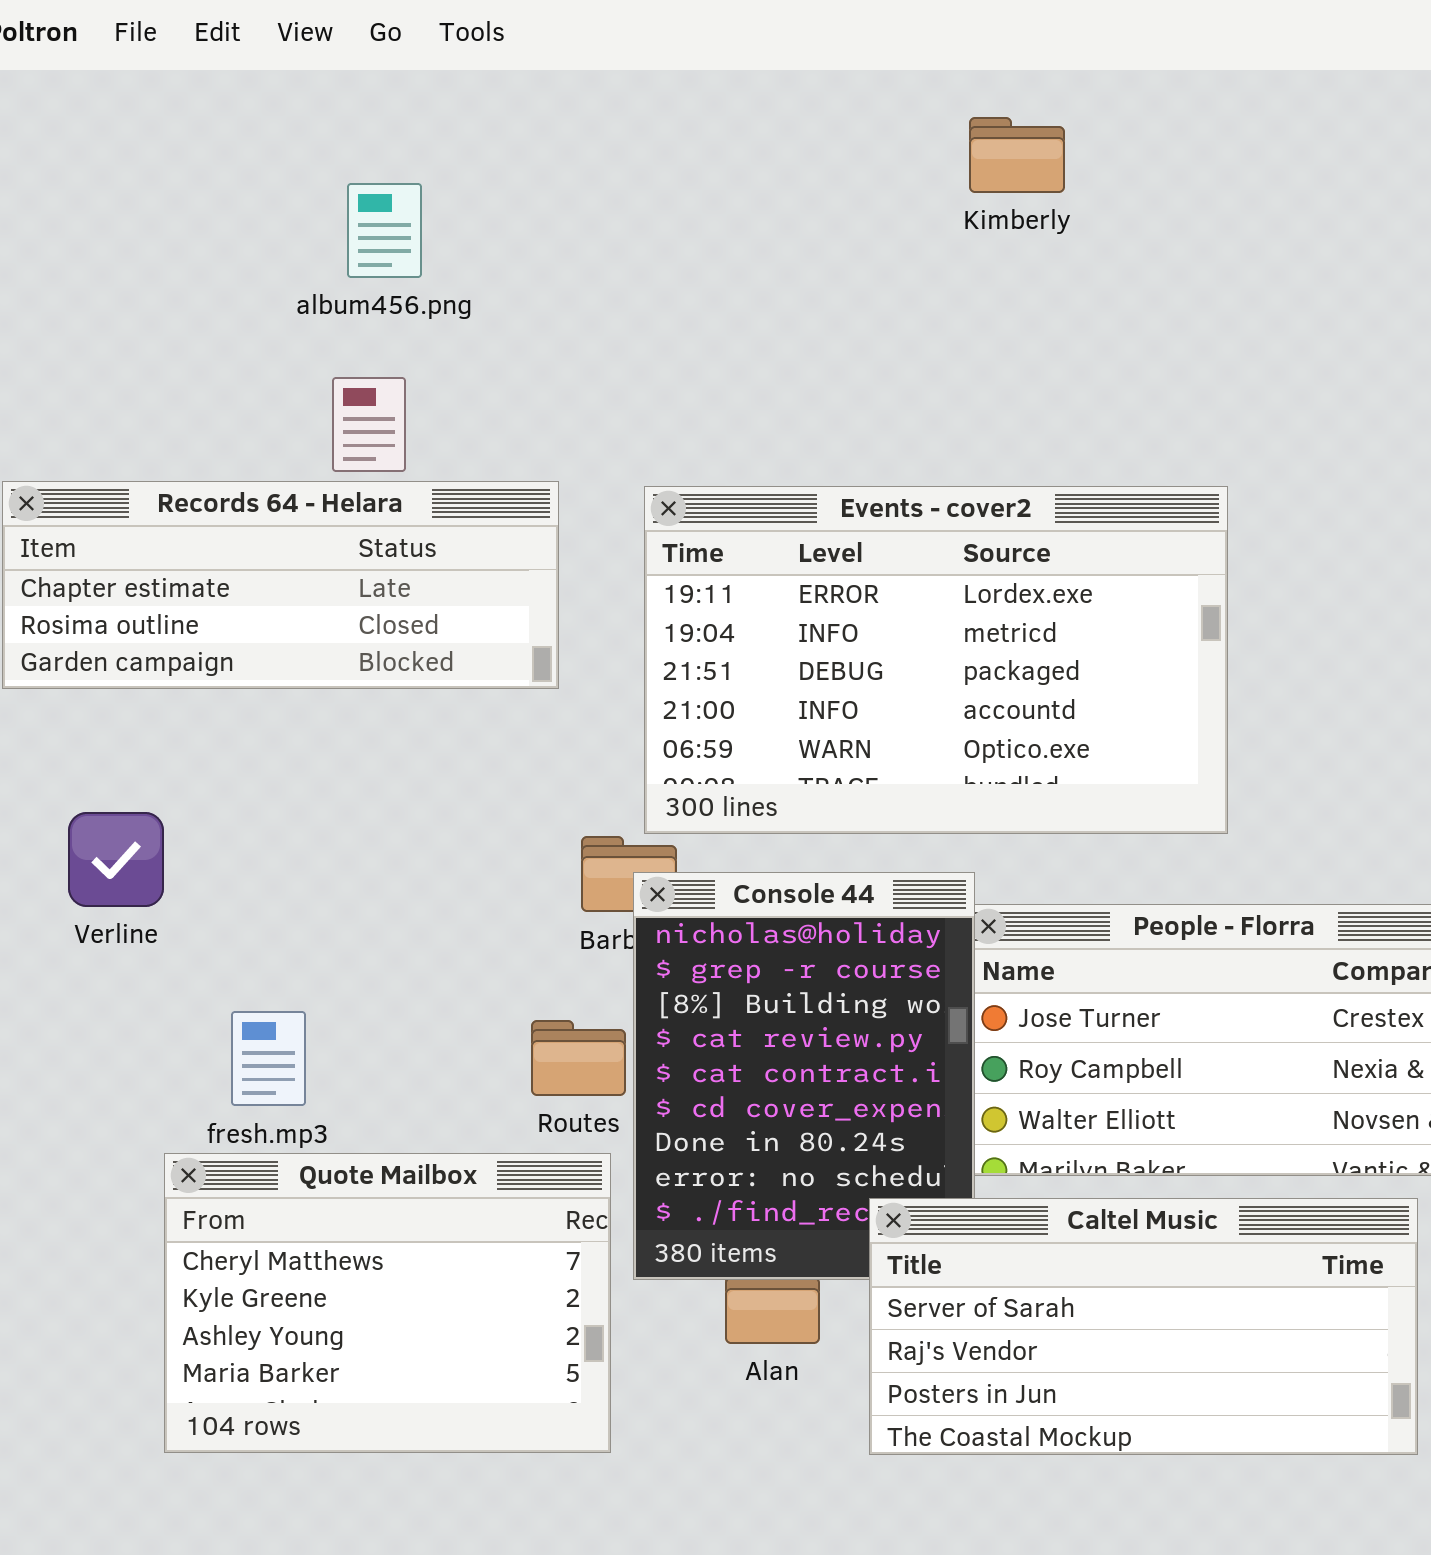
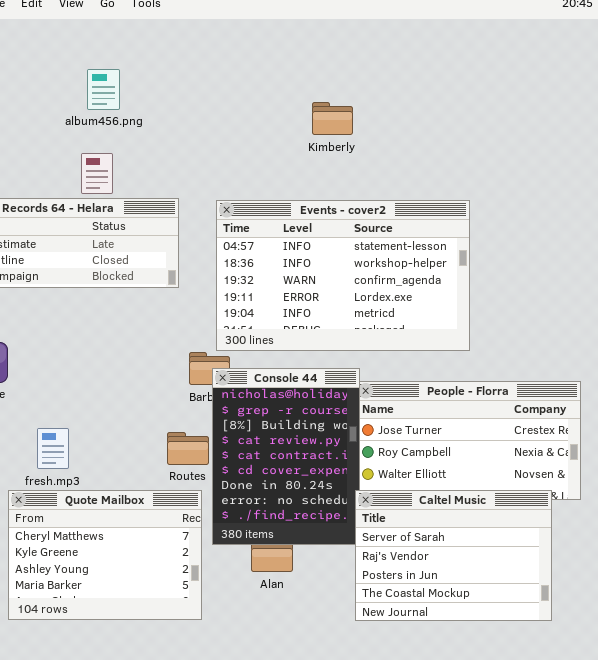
Kimberly: [969,117,1065,193] -> [312,102,353,135], moved
Events - cover2: [644,486,1228,834] -> [216,200,470,351], scrolled up 3 rows
Caltel Music: [869,1198,1418,1455] -> [355,490,552,621], resized

